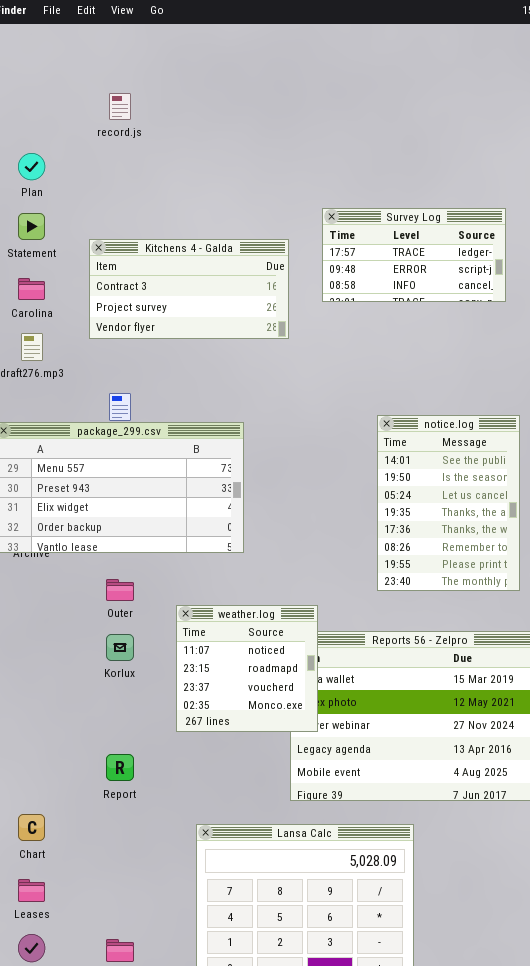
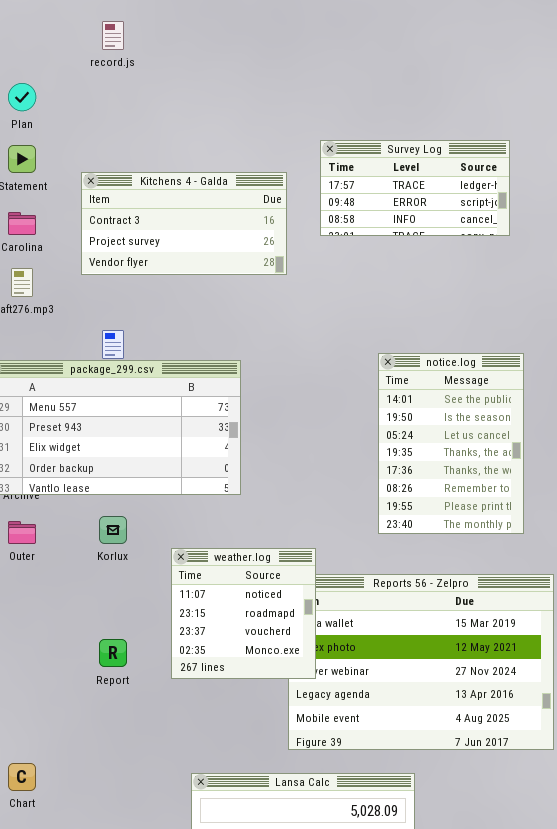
Outer: [106,579,134,601] -> [8,521,36,544], moved
Korlux: [106,634,134,661] -> [99,516,127,544], moved
Report: [106,754,134,781] -> [99,639,127,667], moved

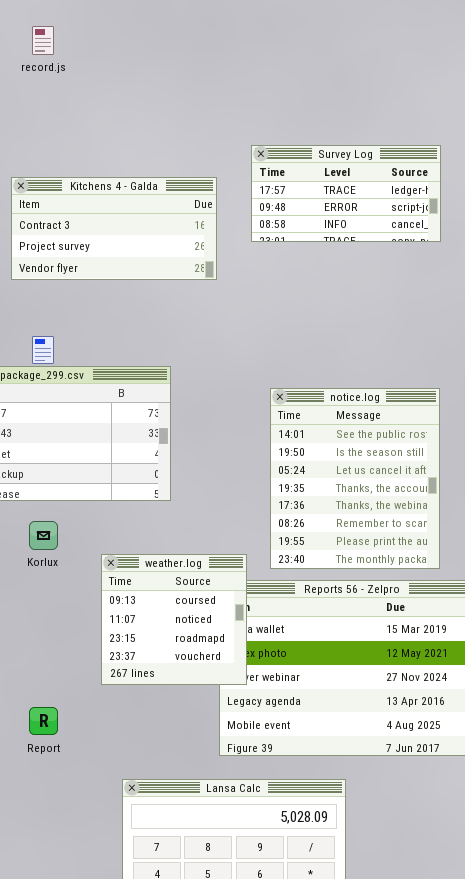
notice.log: [378,353,524,534] -> [270,388,440,569], moved, resized
weather.log: [171,548,316,679] -> [101,554,247,685], scrolled up 1 row
Report: [99,639,127,667] -> [29,707,58,735], moved

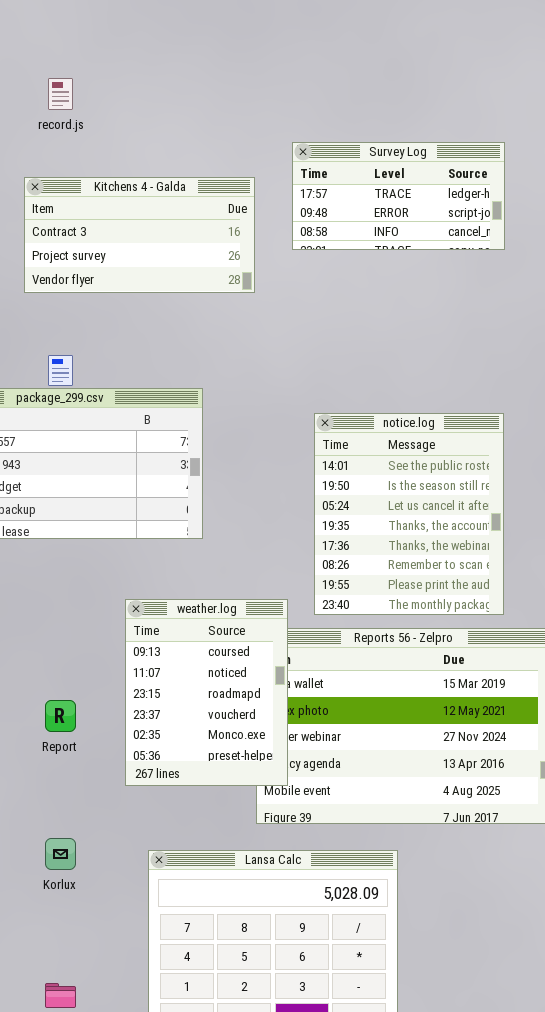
record.js: [32,26,54,55] -> [48,78,73,110], moved
Korlux: [29,521,58,550] -> [45,838,76,870], moved
weather.log: [101,554,247,685] -> [125,599,288,786], resized
Report: [29,707,58,735] -> [45,700,76,732], moved

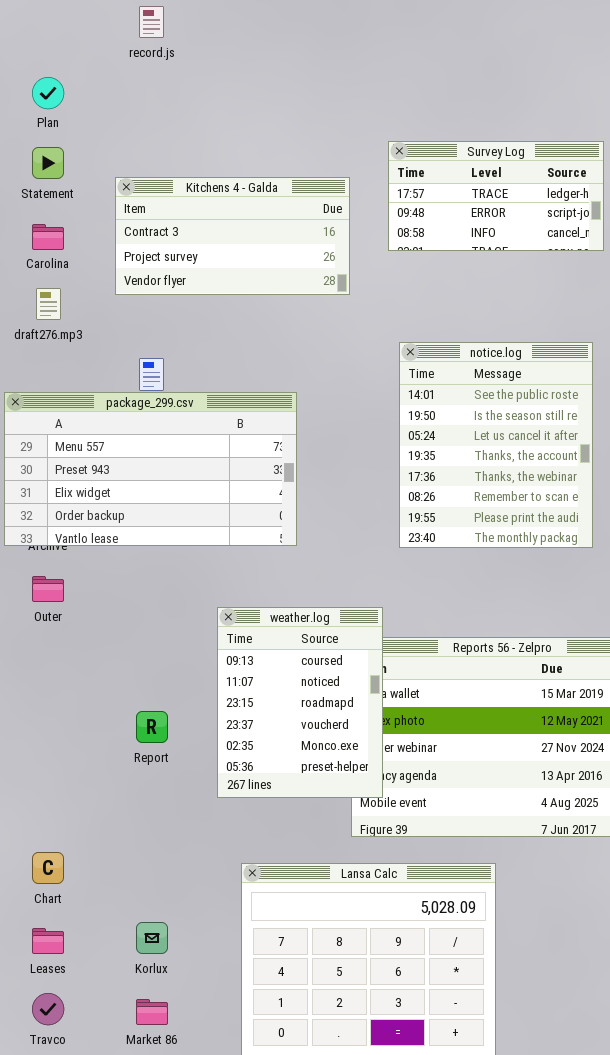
record.js: [48,78,73,110] -> [139,6,164,38], moved
notice.log: [314,413,504,615] -> [399,342,593,548], moved
Korlux: [45,838,76,870] -> [136,922,168,954], moved

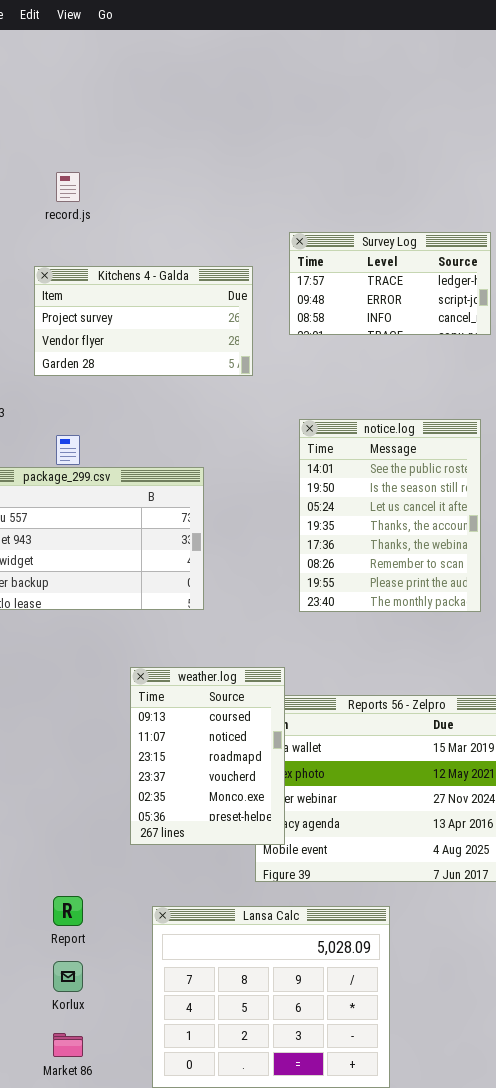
record.js: [139,6,164,38] -> [56,172,80,202], moved
Kitchens 4 - Galda: [115,177,350,295] -> [34,266,253,376], scrolled down 1 row
Report: [136,711,168,743] -> [53,896,83,926], moved

